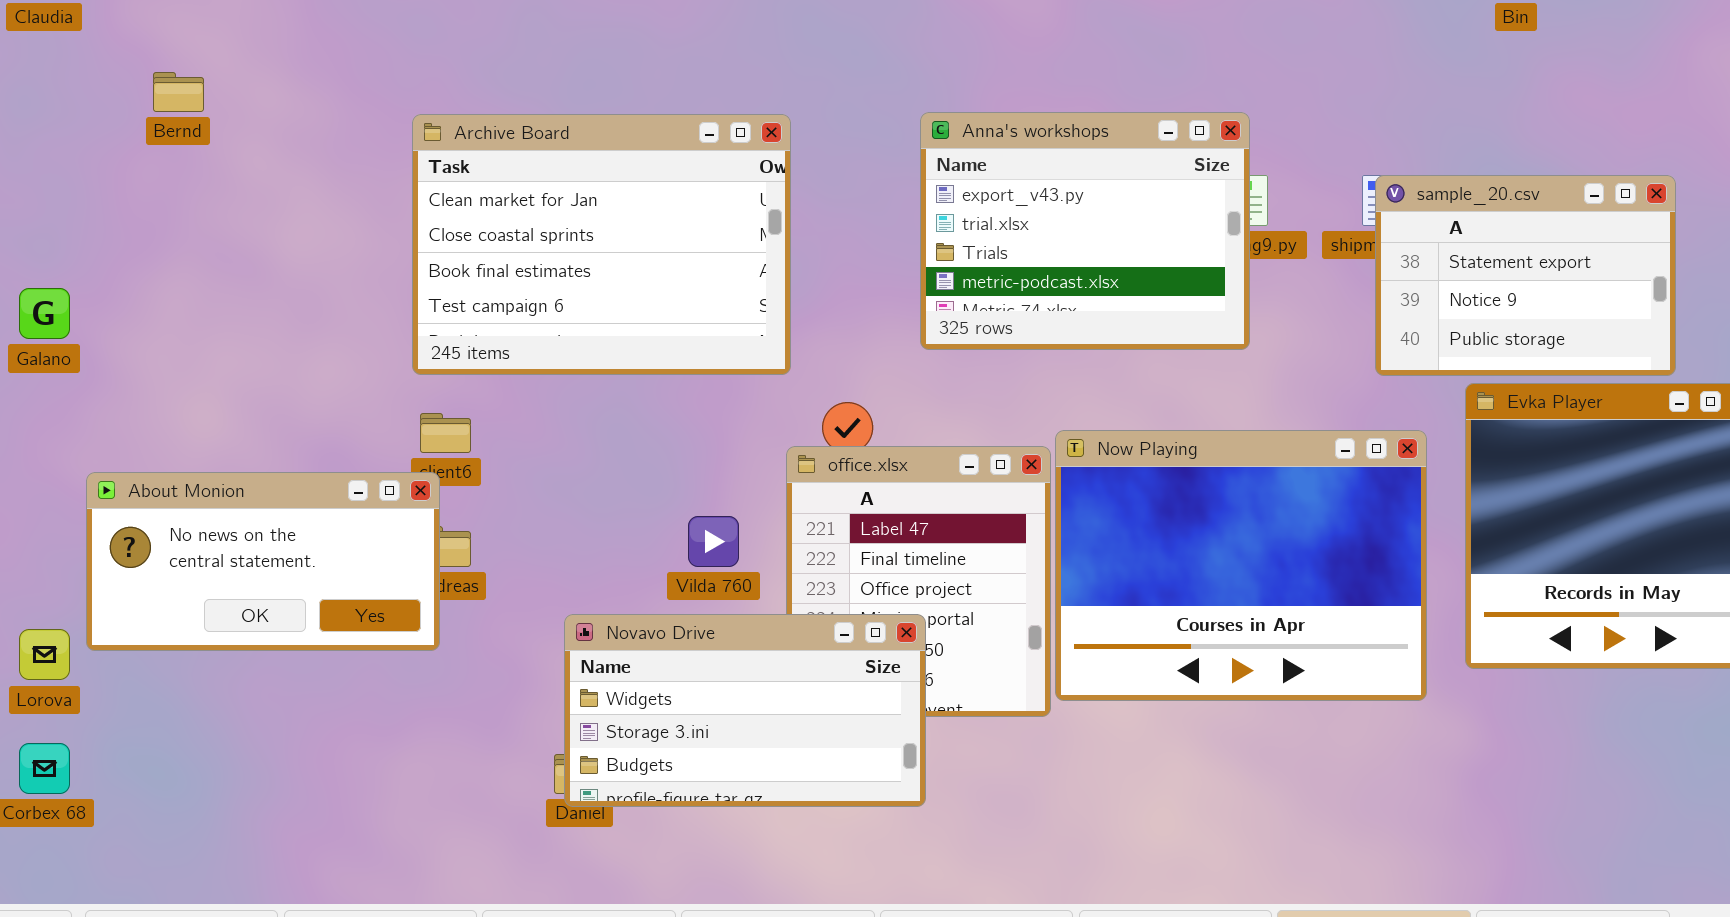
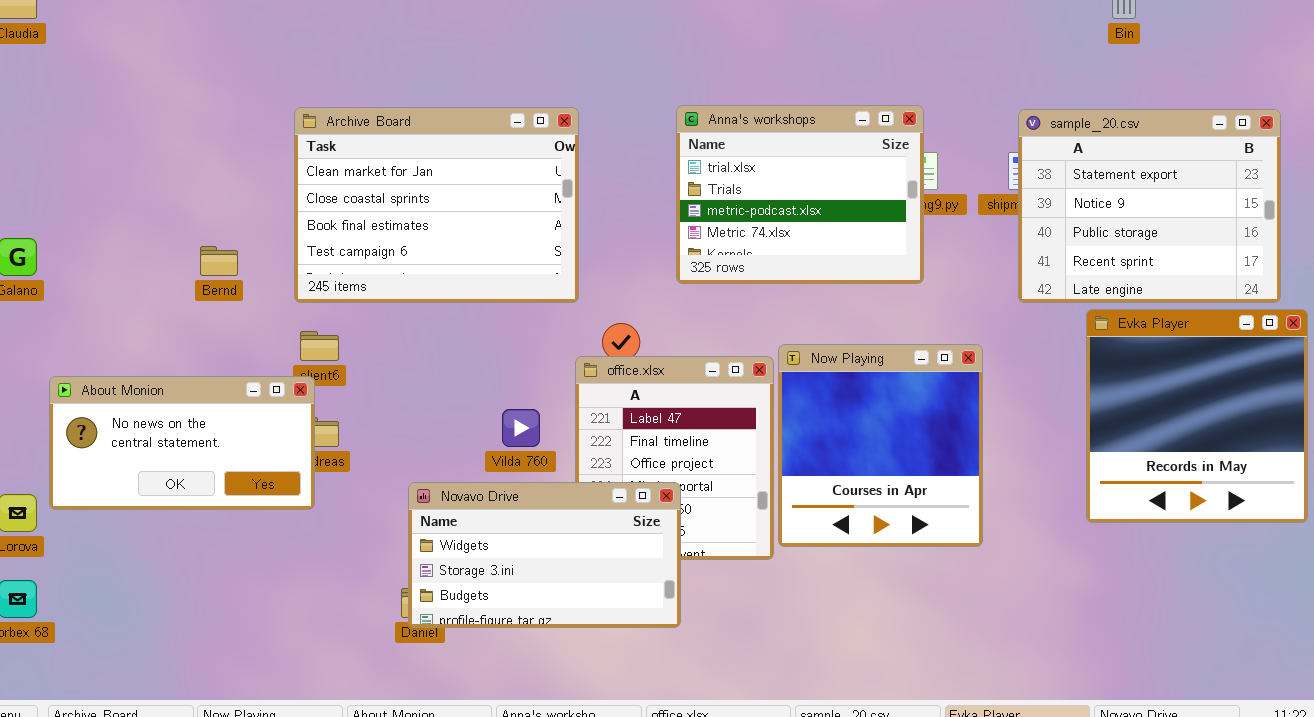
Bernd: [153,72,204,112] -> [200,246,238,276], moved
Anna's workshops: [920,112,1250,350] -> [676,105,924,284], scrolled down 1 row
sample_20.csv: [1375,175,1676,376] -> [1018,109,1281,303], resized
Now Playing: [1055,430,1427,701] -> [778,344,983,547], resized

